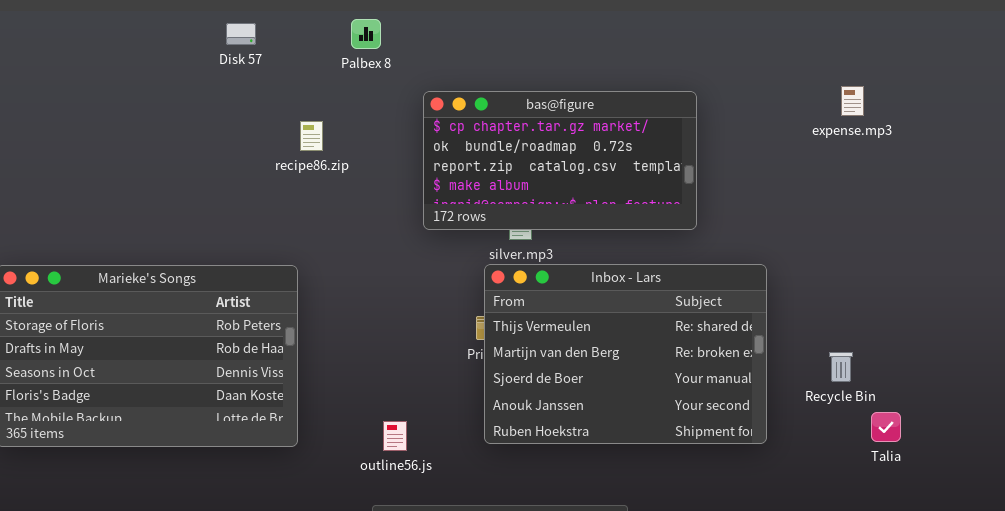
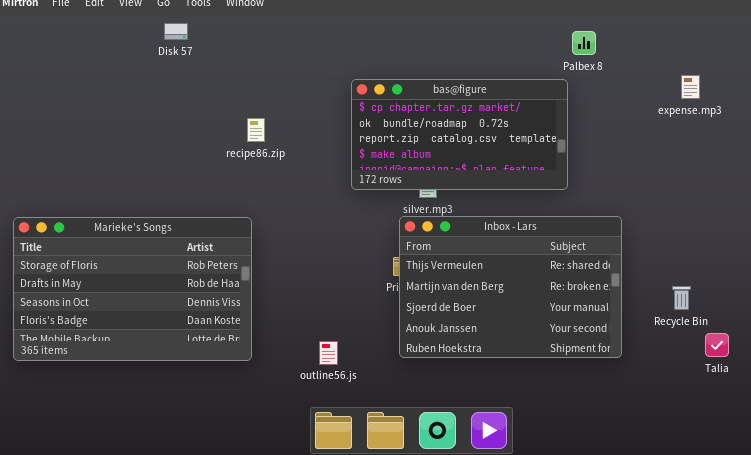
Palbex 8: [351,19,381,49] -> [572,31,596,55], moved
Disk 57: [226,23,256,45] -> [164,23,188,40], moved
recipe86.zip: [300,121,323,151] -> [247,118,265,142], moved

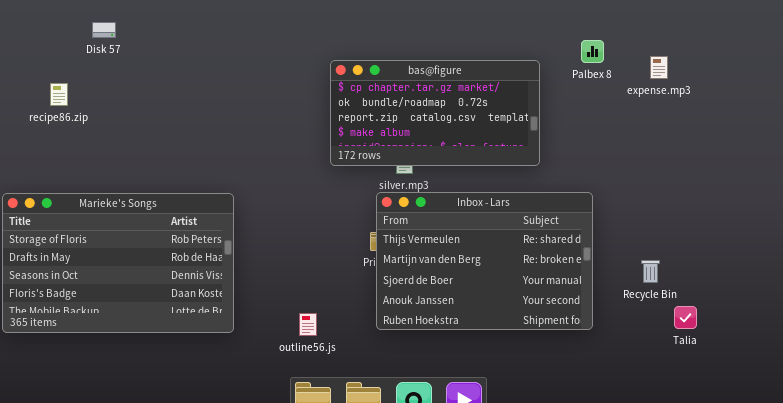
Disk 57: [164,23,188,40] -> [92,22,116,38], moved
Palbex 8: [572,31,596,55] -> [581,40,604,63], moved
recipe86.zip: [247,118,265,142] -> [50,83,68,106], moved

